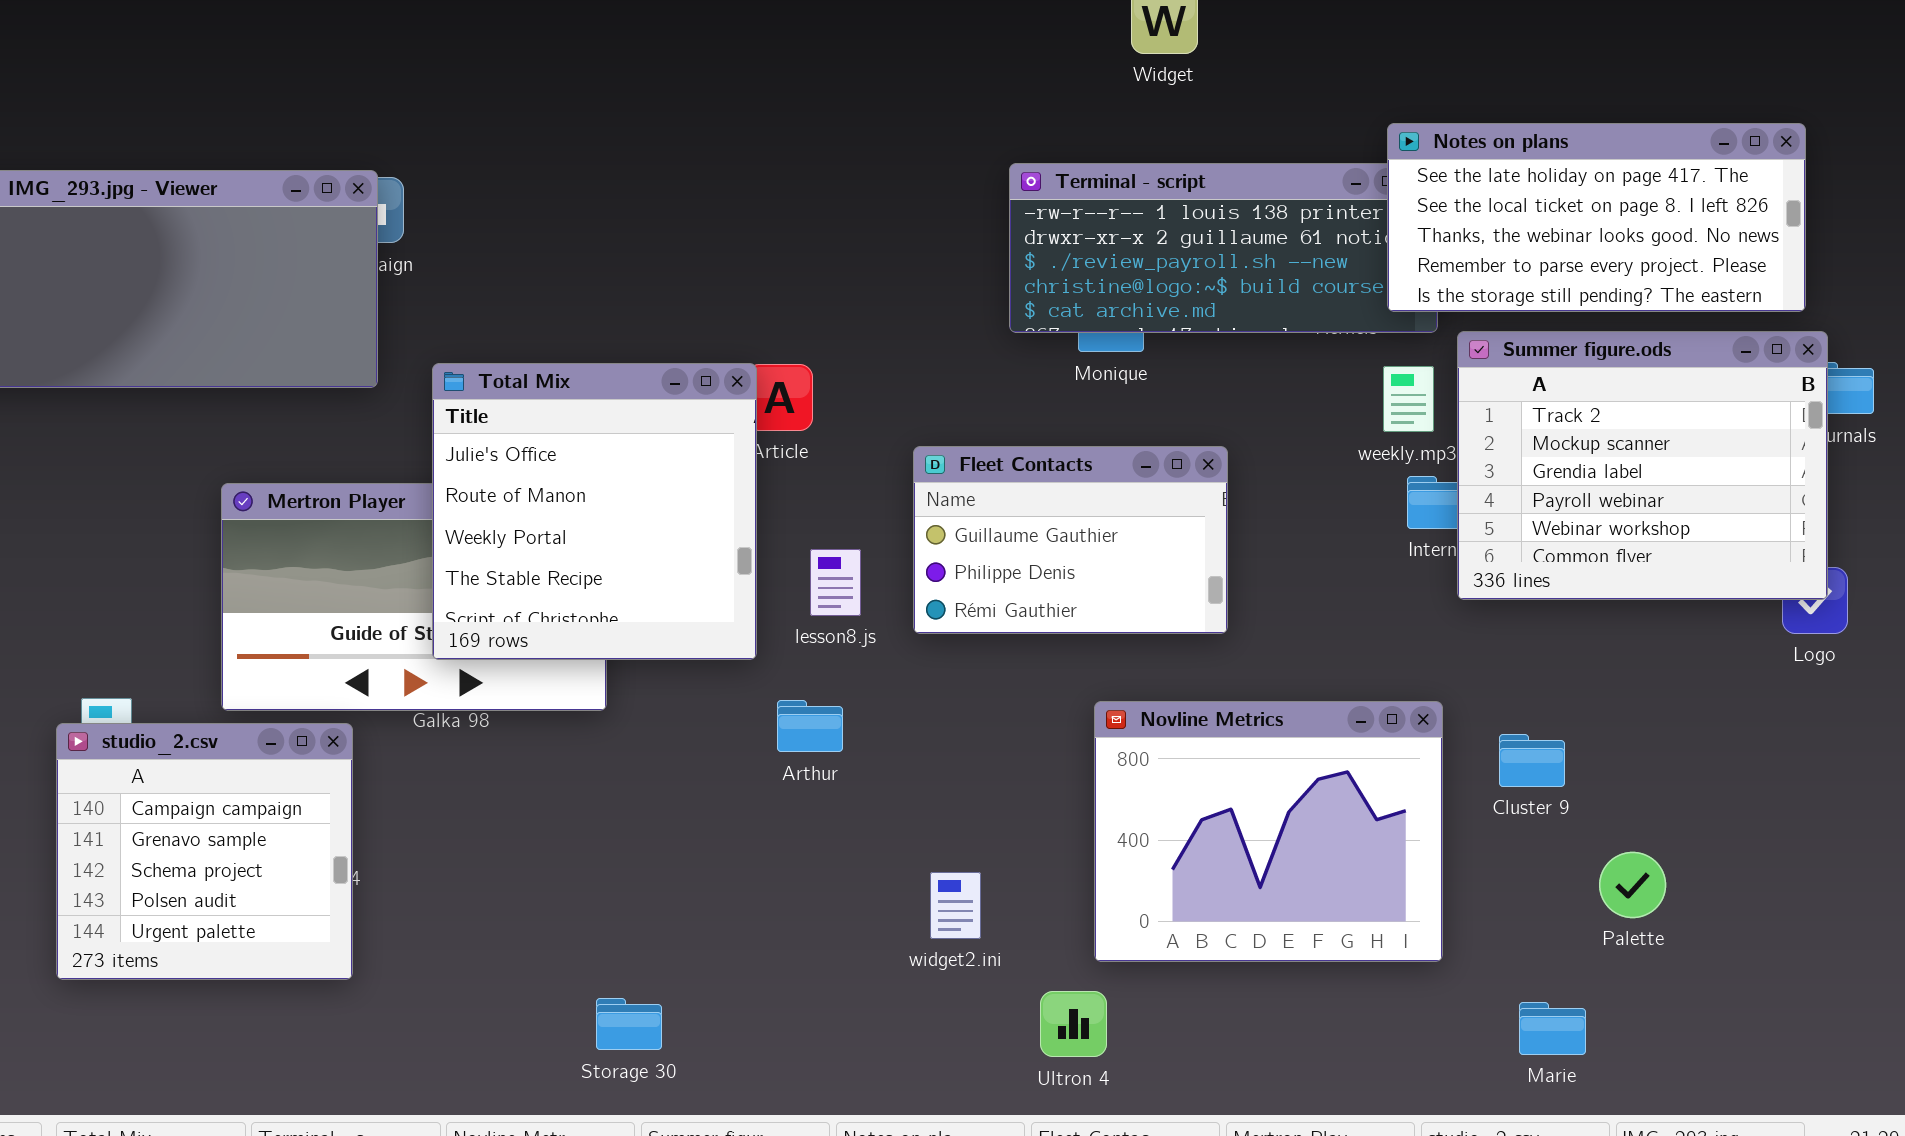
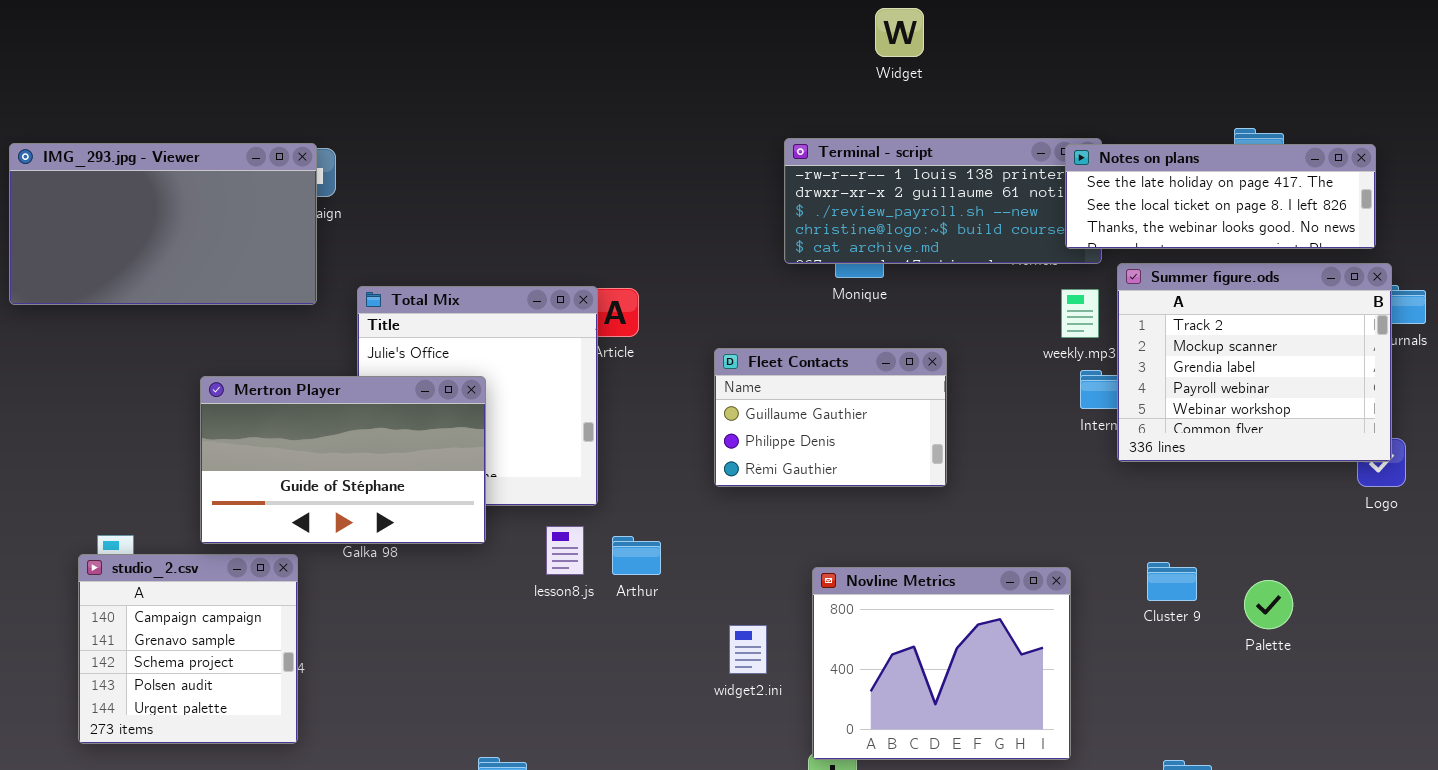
Notes on plans: [1387,123,1806,312] -> [1065,144,1376,249], resized
Mertron Player: [221,483,607,711] -> [200,376,486,544], raised
lesson8.js: [810,549,861,616] -> [546,526,584,575], moved
Novline Metrics: [1094,701,1443,962] -> [812,567,1071,760], moved
Palette: [1599,852,1666,918] -> [1244,580,1293,629], moved
widget2.ini: [930,872,981,939] -> [729,625,767,674], moved

